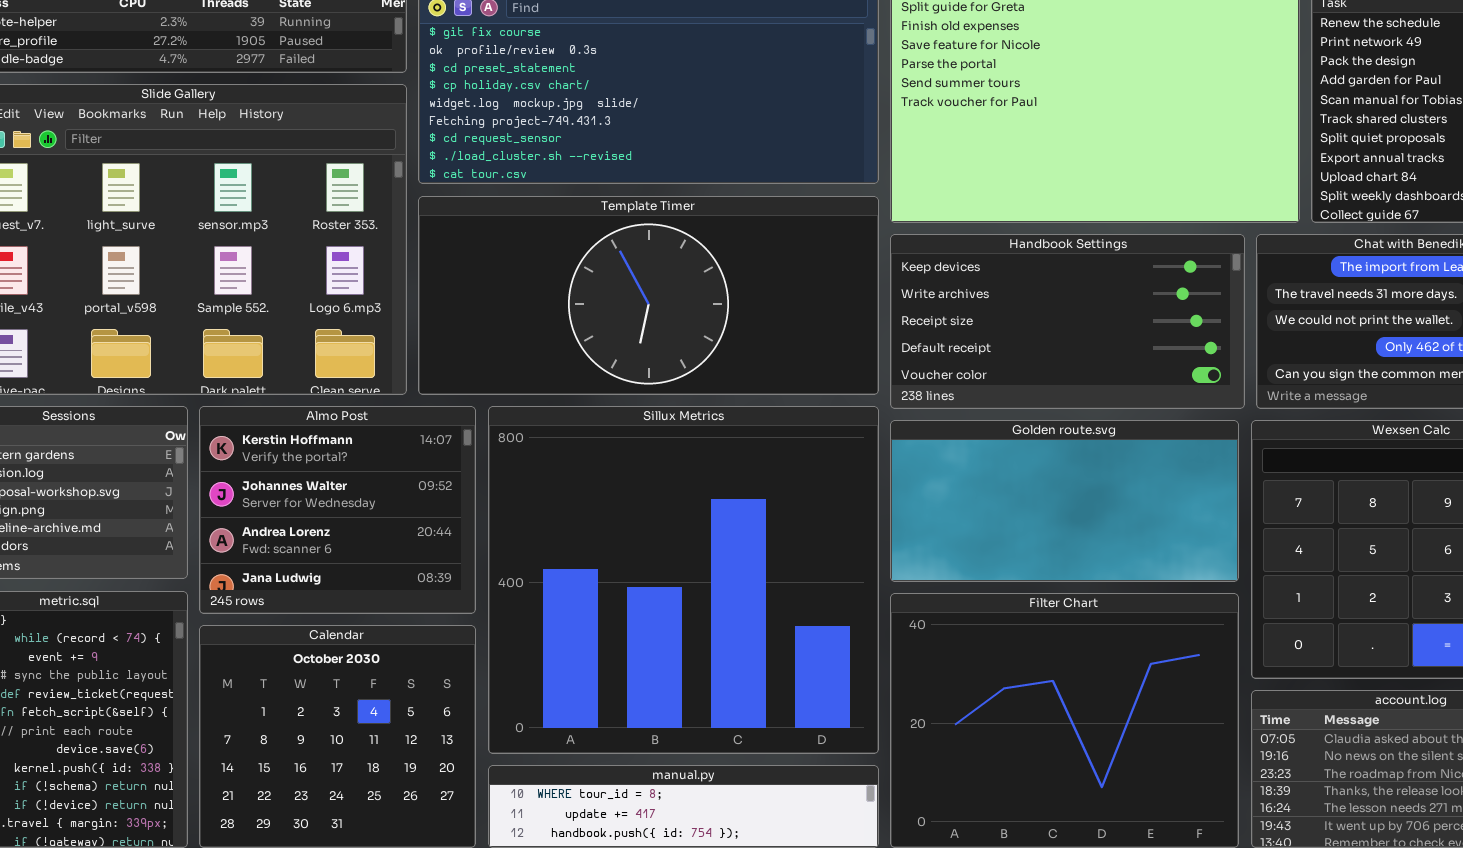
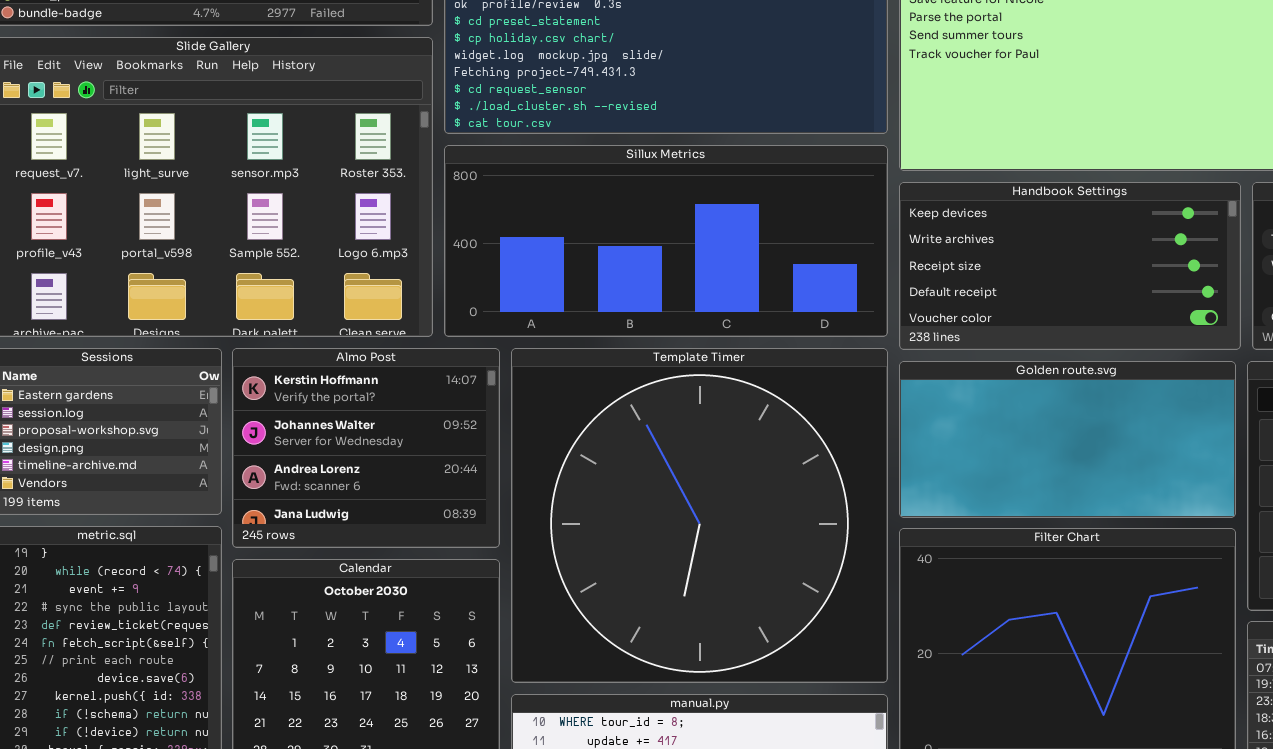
Template Timer: [418,196,879,395] -> [511,348,888,683], moved, resized
Sillux Metrics: [488,406,879,754] -> [444,145,888,337], moved, resized

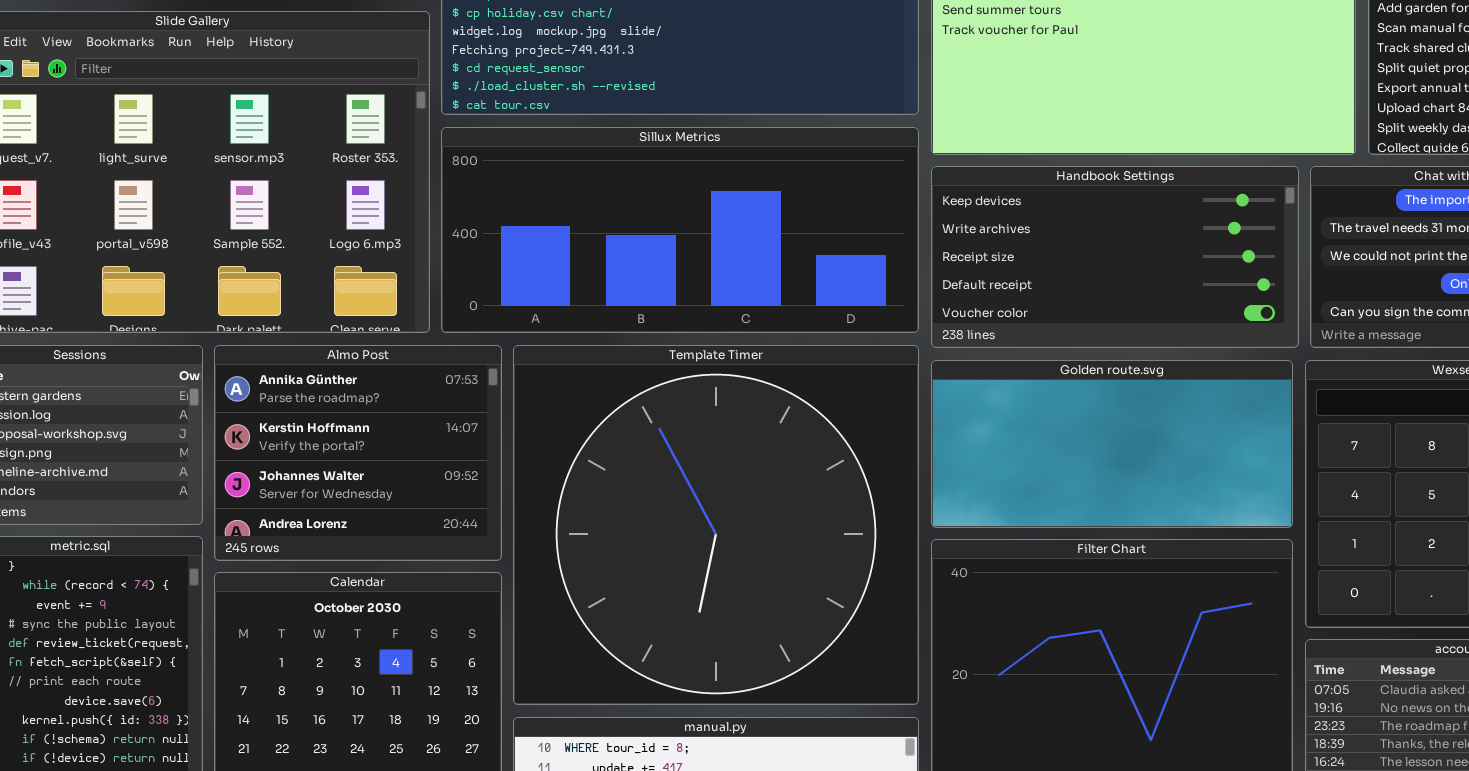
Almo Post: [232,348,500,548] -> [214,345,502,561], scrolled up 1 row

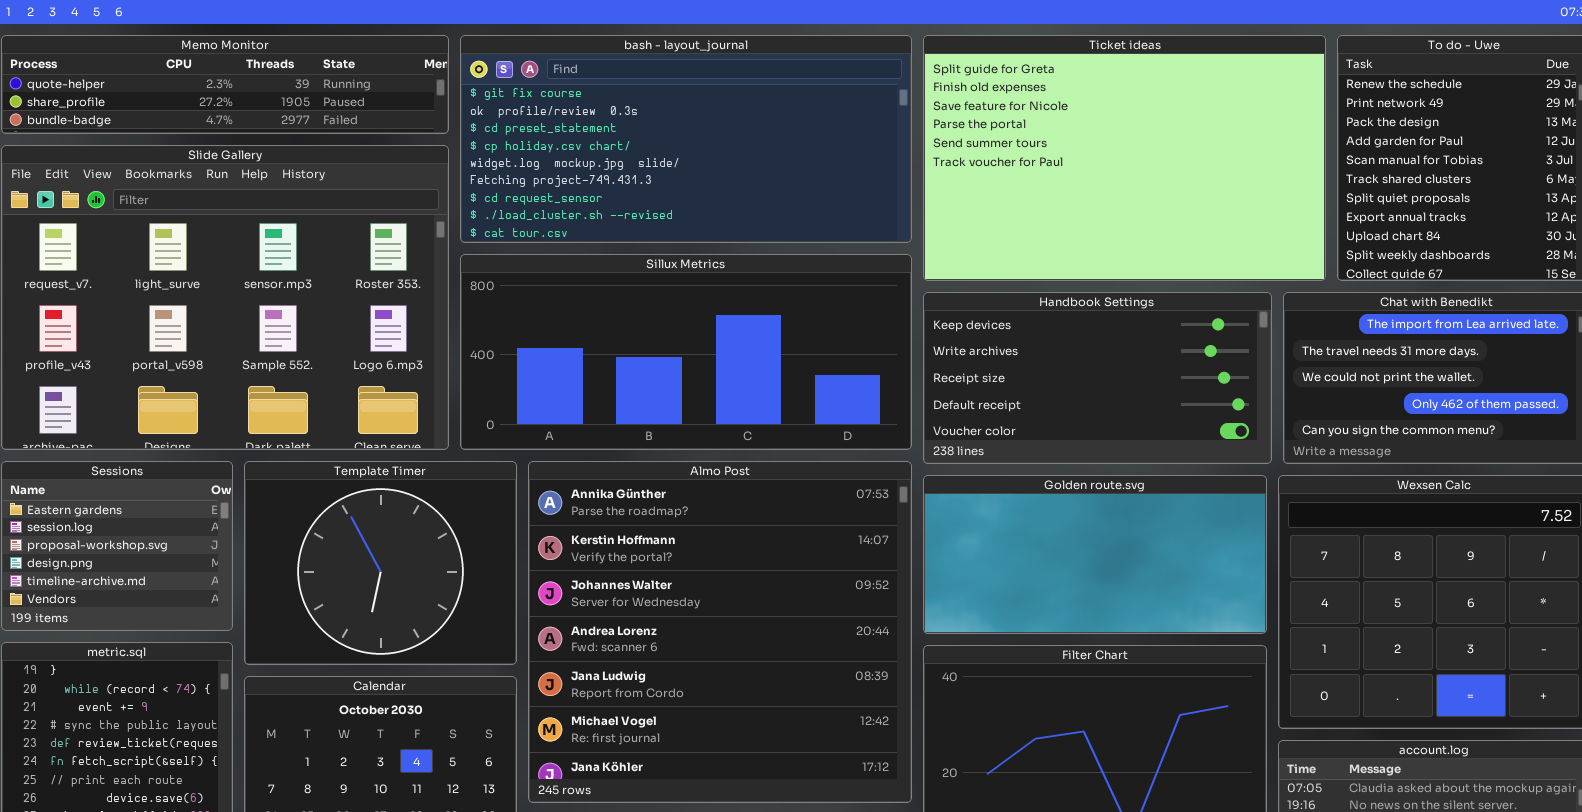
Almo Post: [214,345,502,561] -> [528,461,912,803], moved, resized
Template Timer: [513,345,919,705] -> [244,461,517,665], moved, resized

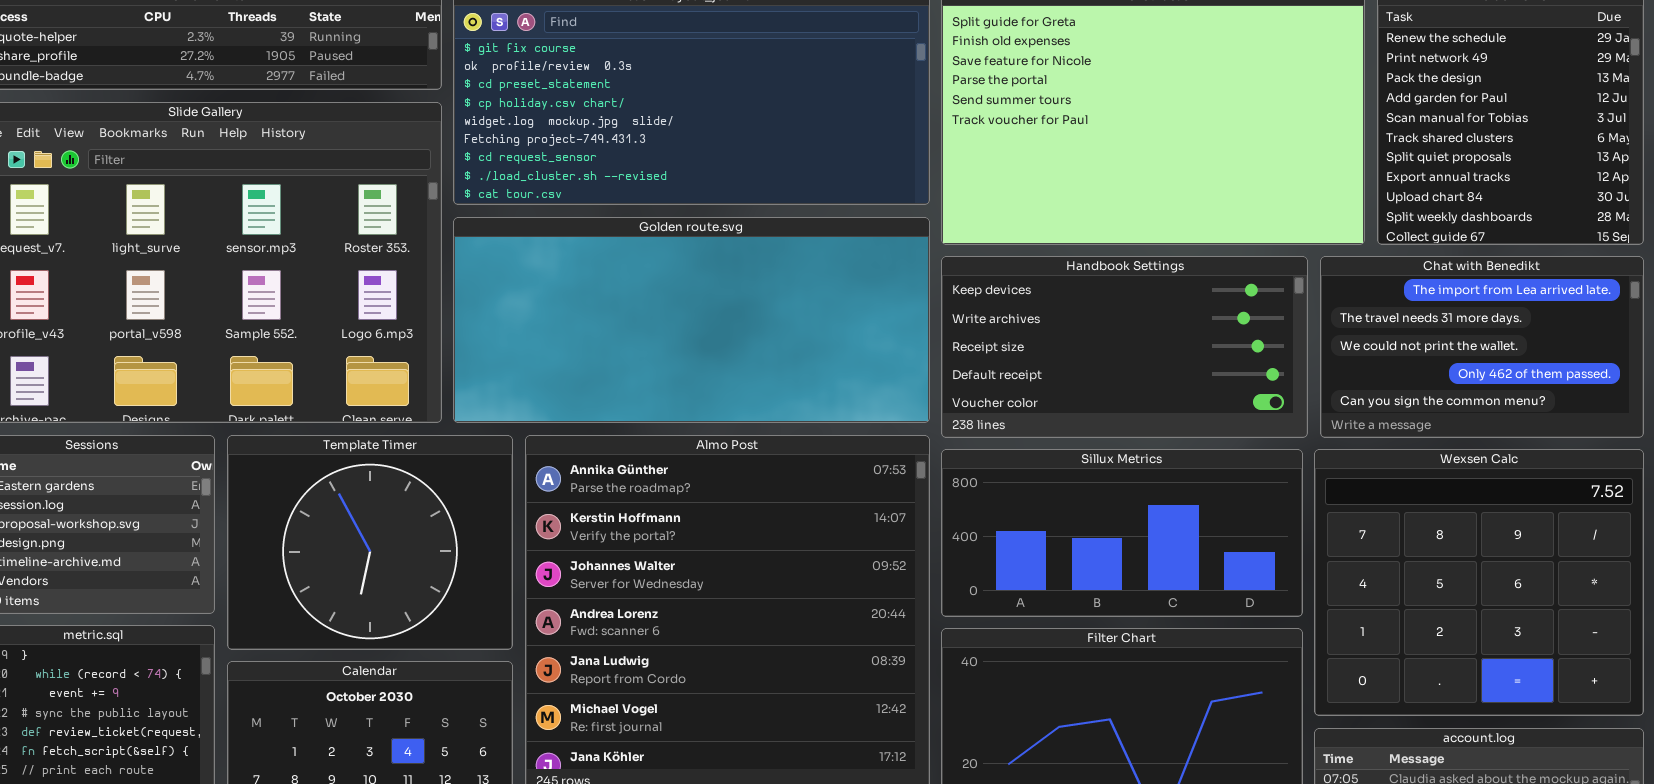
Sillux Metrics: [460,254,912,450] -> [941,449,1303,617], moved, resized
Golden route.svg: [923,475,1267,634] -> [453,217,930,423], moved, resized

